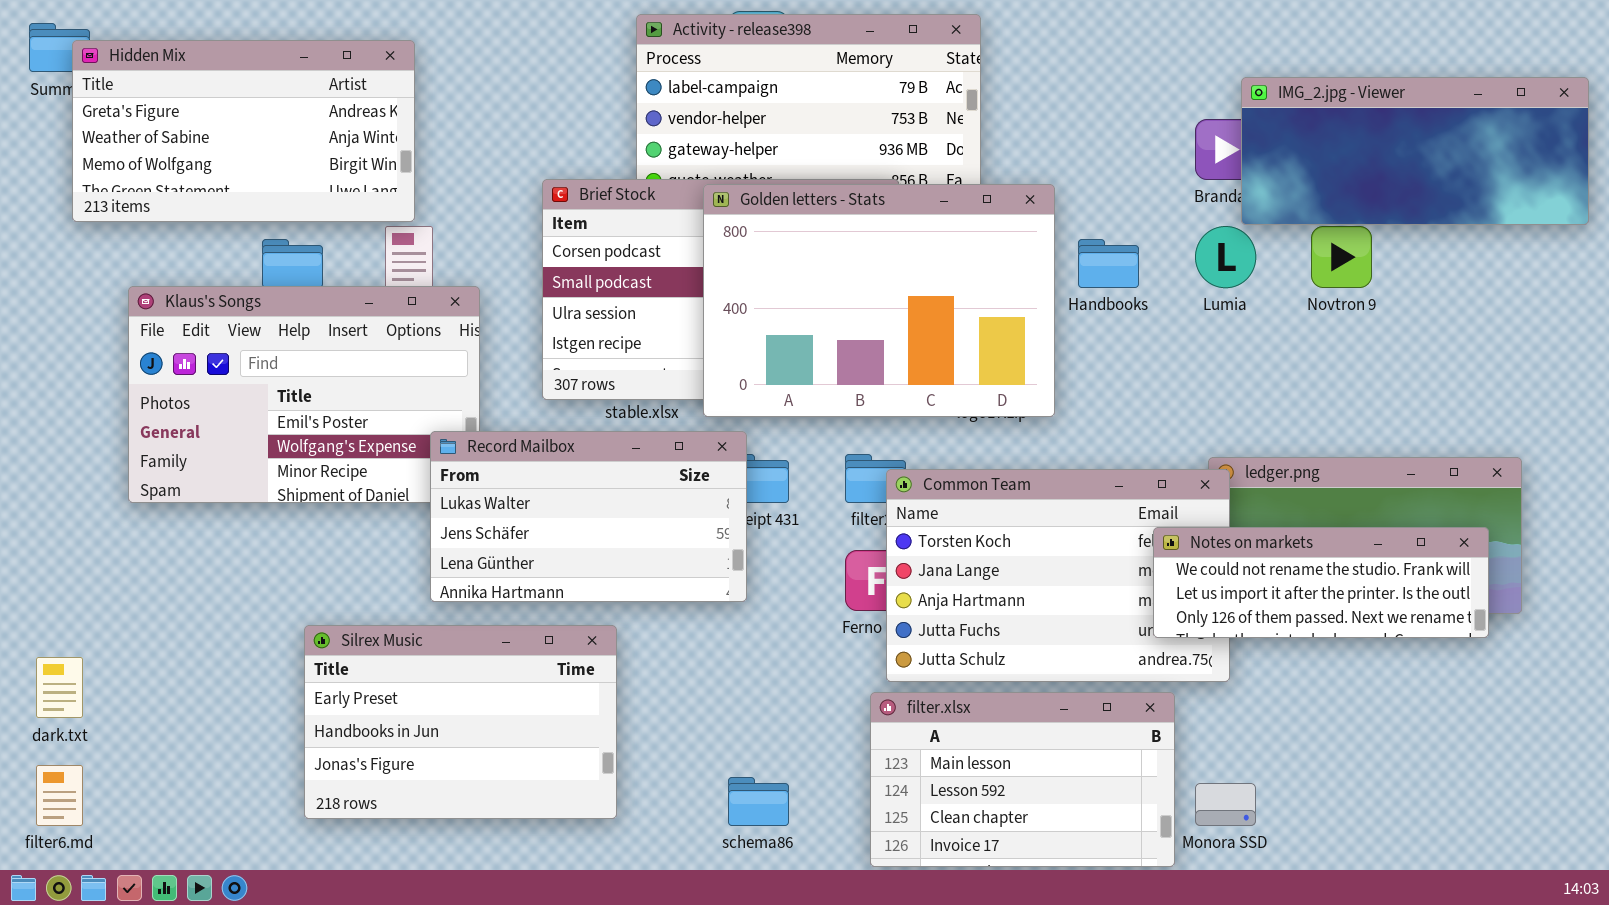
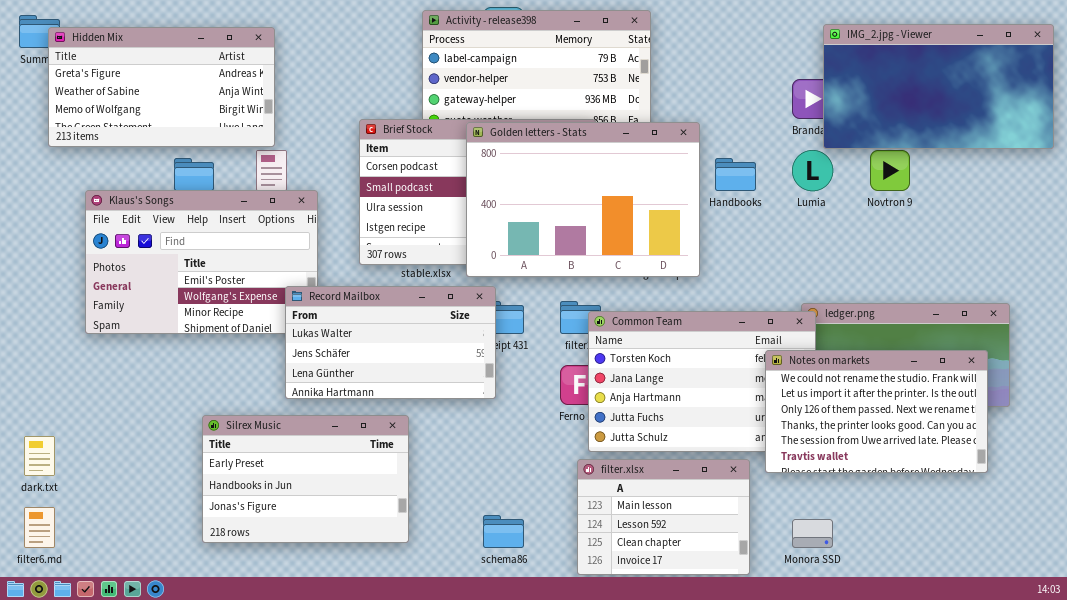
IMG_2.jpg - Viewer: [1241,77,1589,225] -> [823,24,1054,149], resized
Notes on markets: [1153,527,1489,638] -> [765,350,988,473], resized
filter.xlsx: [870,692,1175,867] -> [577,459,750,575], resized

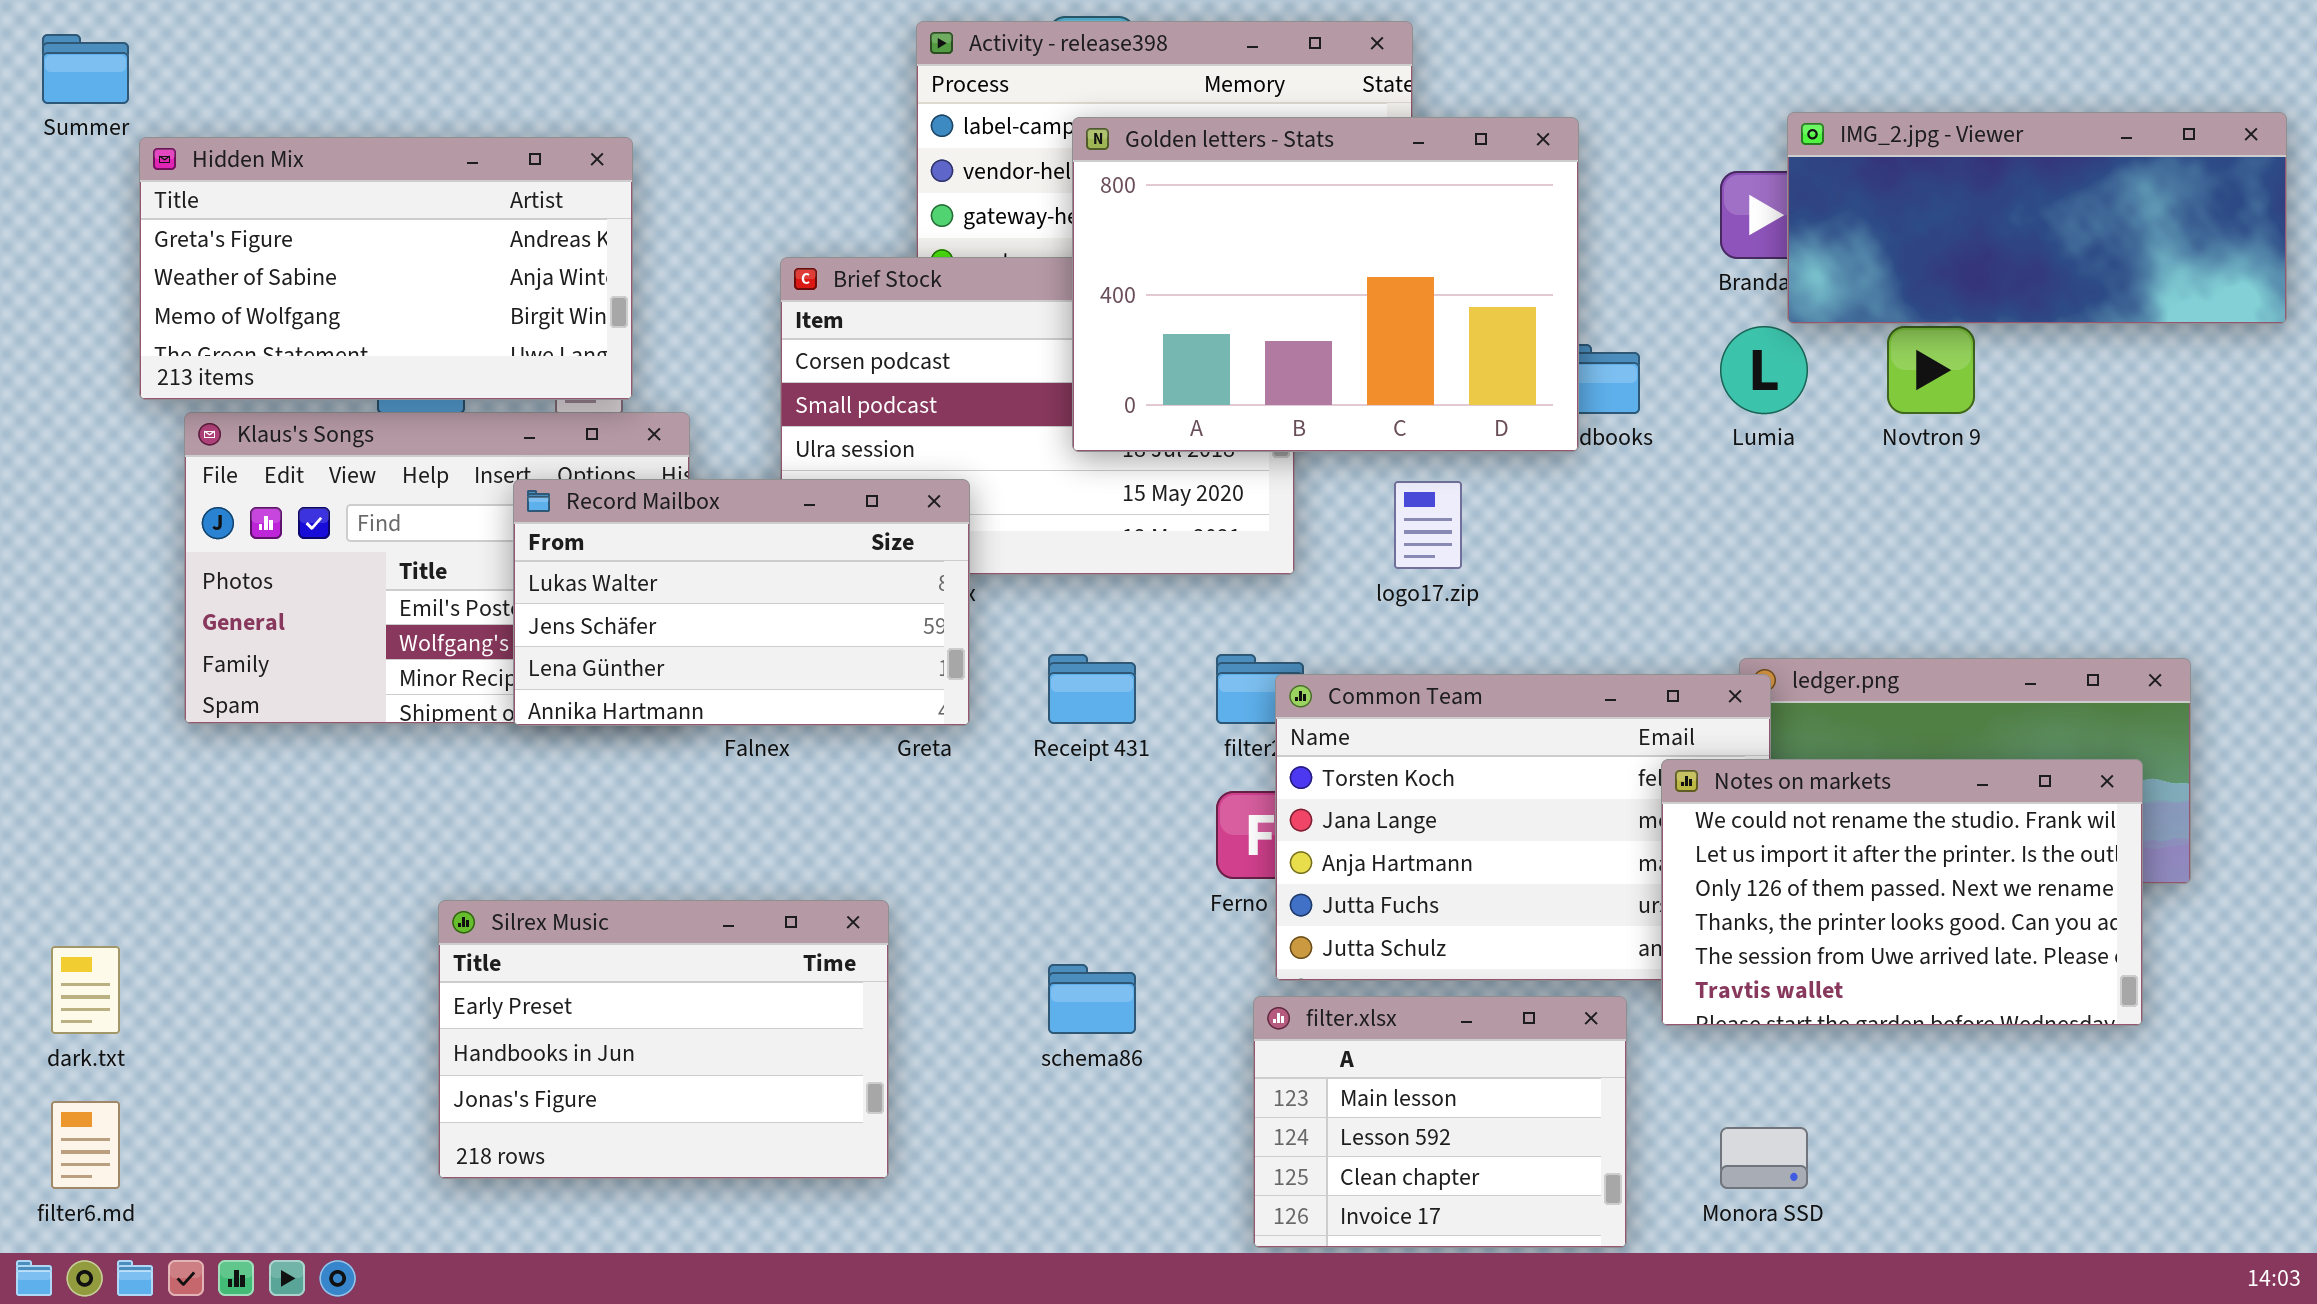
IMG_2.jpg - Viewer: [823,24,1054,149] -> [1787,112,2287,324], resized
Hidden Mix: [48,27,275,147] -> [139,137,633,400], moved
Golden letters - Stats: [466,122,700,277] -> [1072,117,1579,452], moved
Record Mailbox: [285,286,496,399] -> [513,479,970,726], moved
schema86: [483,515,524,548] -> [1048,964,1136,1034], moved

